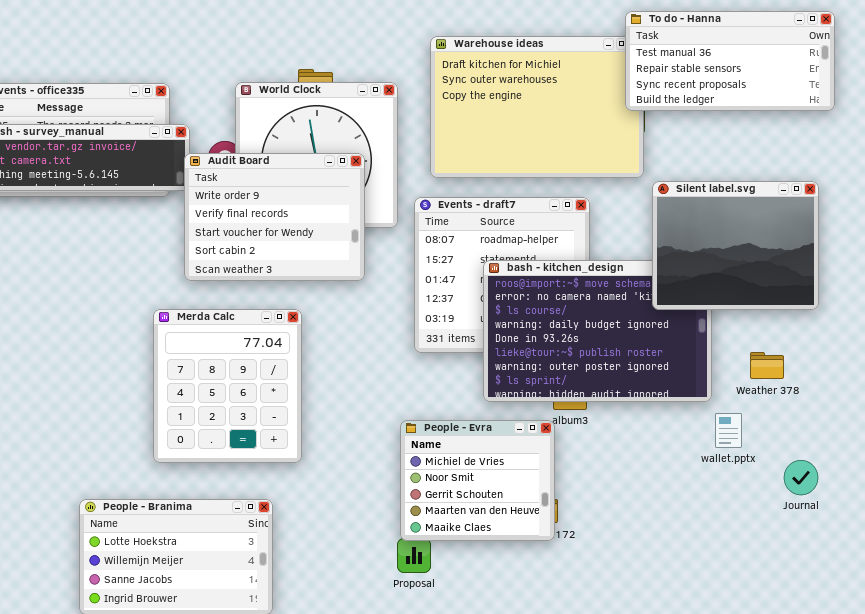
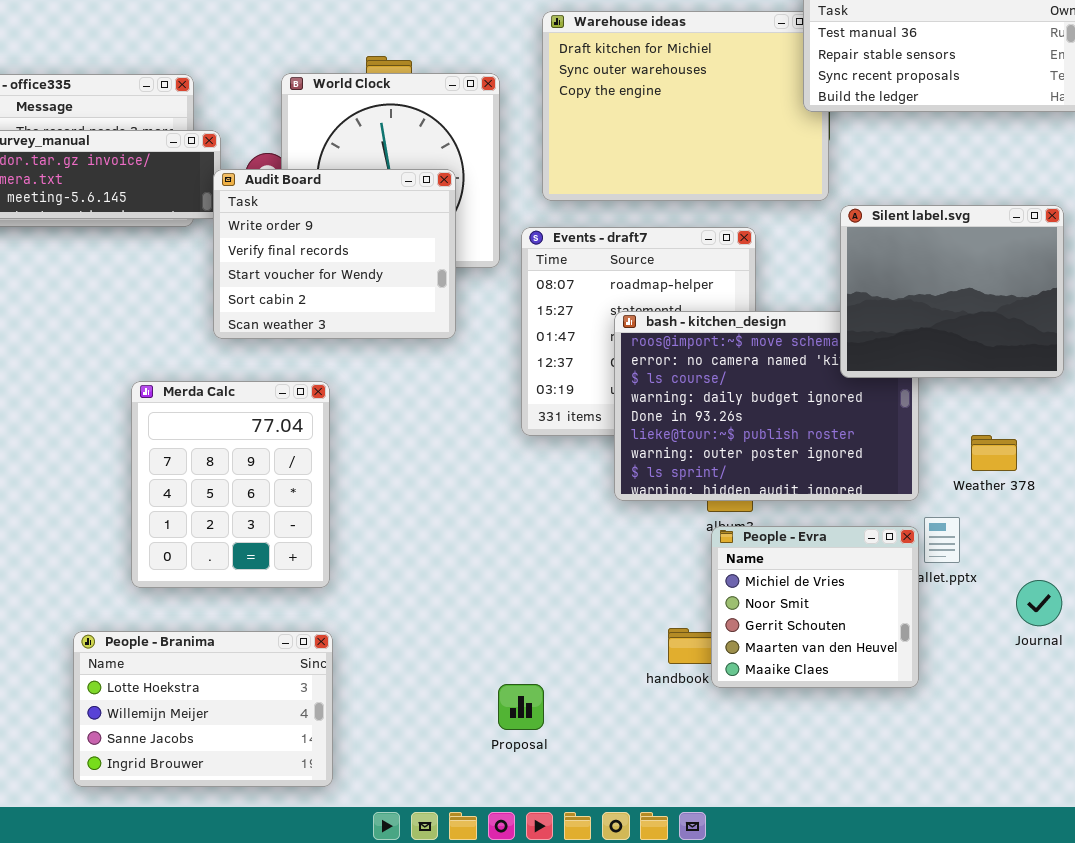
Merda Calc: [153,309,302,463] -> [131,381,330,588], moved
People - Evra: [400,420,555,541] -> [711,526,919,688], moved

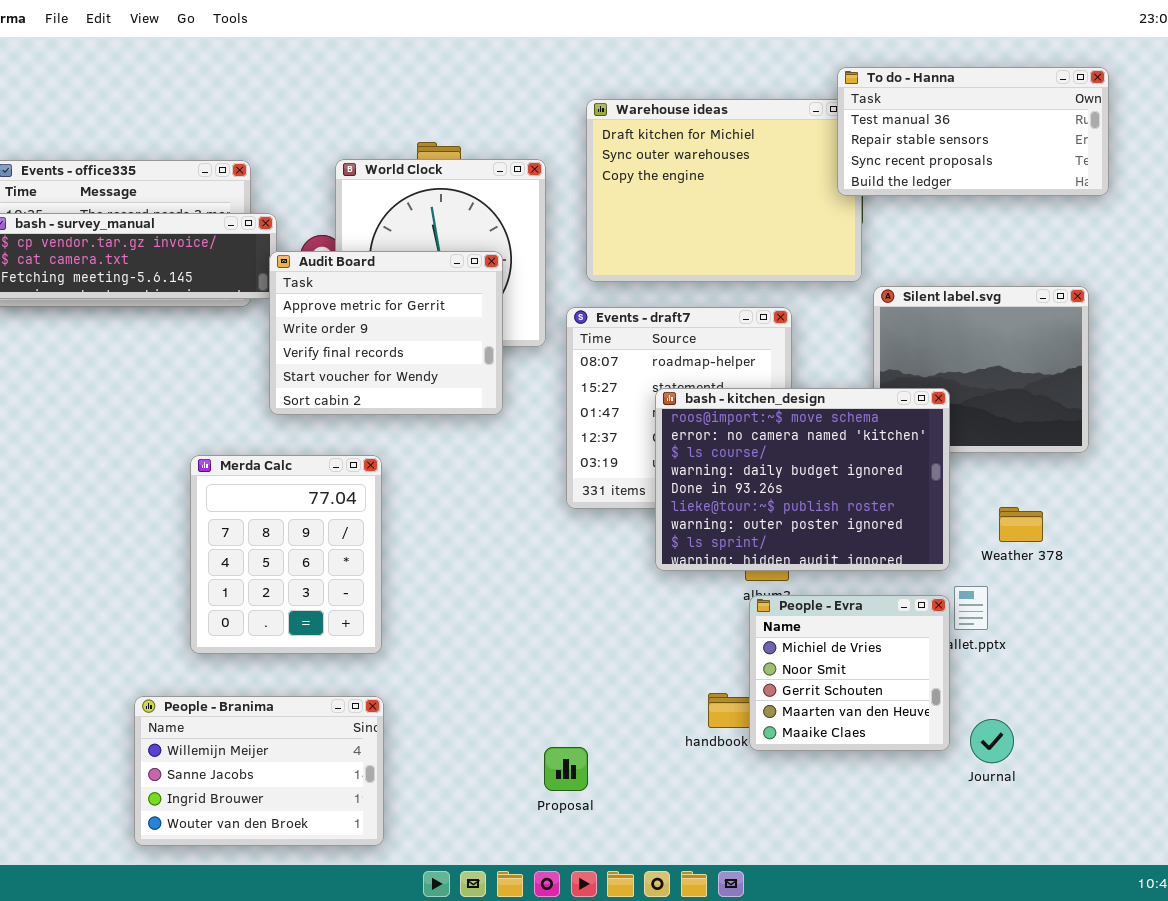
Audit Board: [213,169,456,339] -> [269,251,503,415], scrolled up 1 row
bash - kitchen_design: [614,311,919,501] -> [655,388,950,571], raised
Journal: [1016,580,1062,626] -> [970,719,1014,763], moved
People - Branima: [73,631,333,787] -> [134,696,384,846], scrolled down 1 row

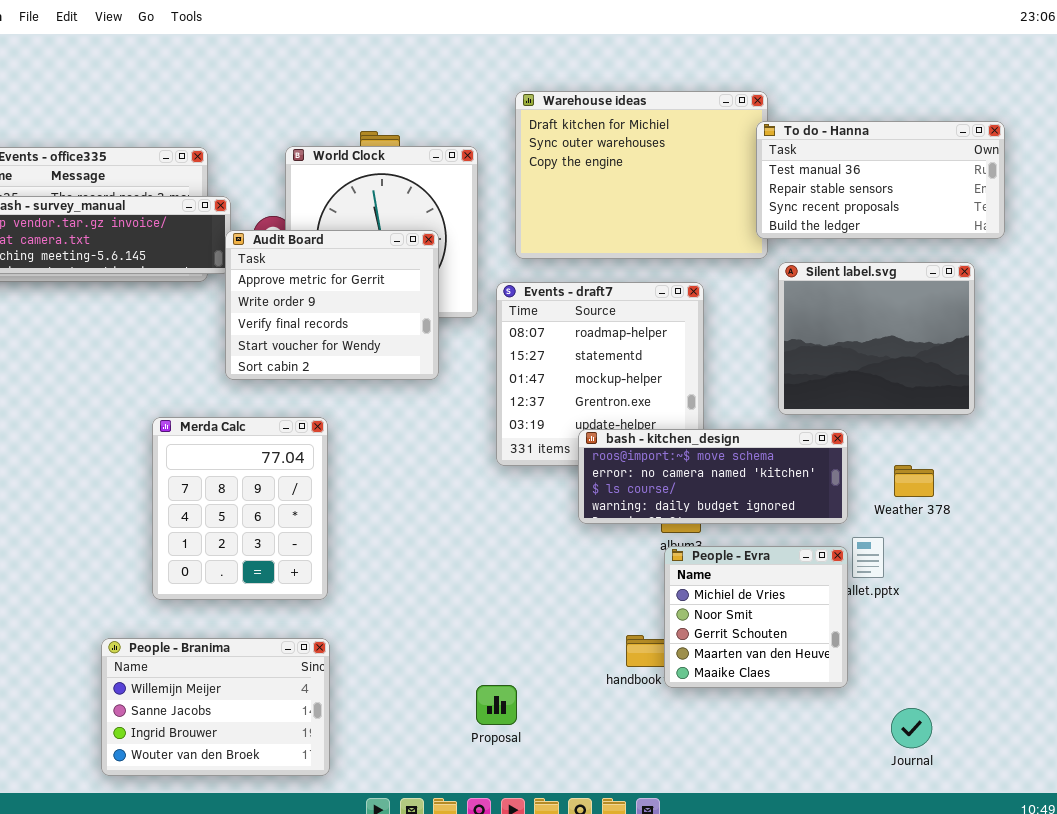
To do - Hanna: [837,67,1109,196] -> [756,121,1005,239], moved
bash - kitchen_design: [655,388,950,571] -> [578,429,848,524], resized
Journal: [970,719,1014,763] -> [891,708,932,748], moved

